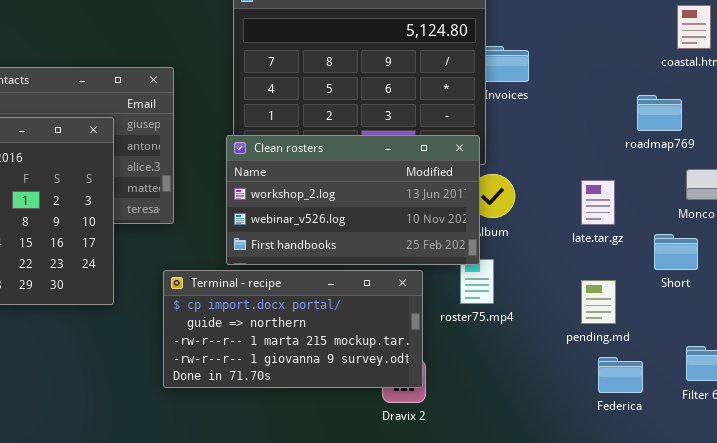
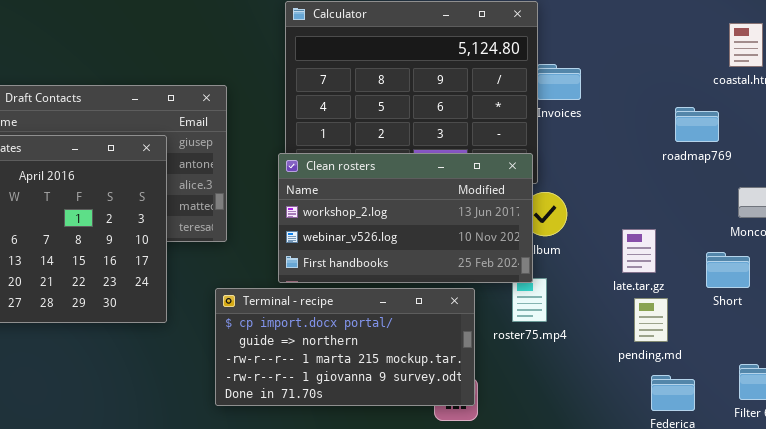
roadmap769: [637,95,682,131] -> [675,107,719,142], moved
late.tar.gz: [581,180,615,225] -> [622,229,656,273], moved

